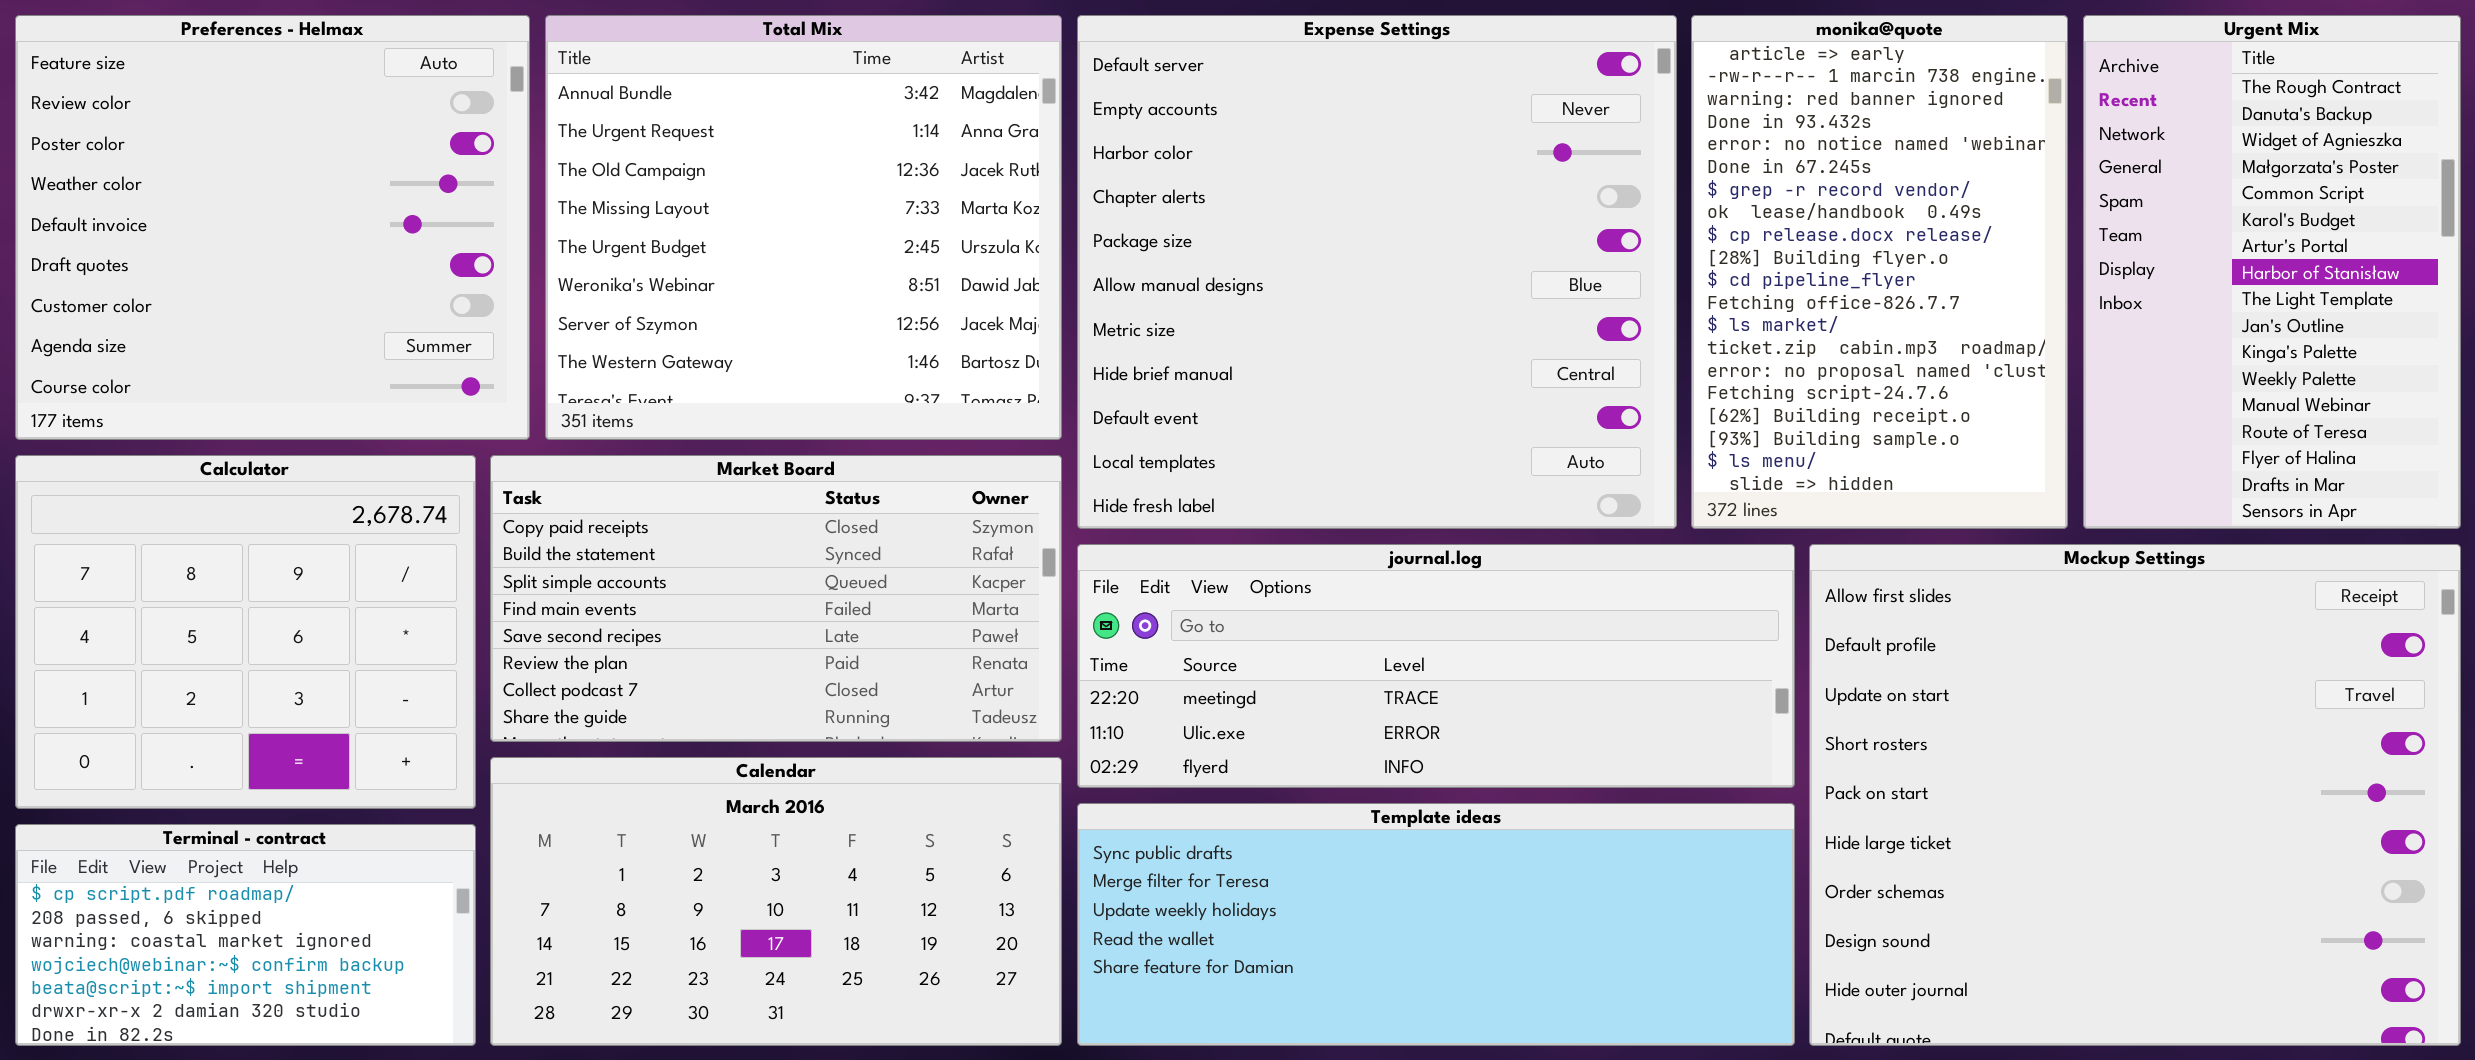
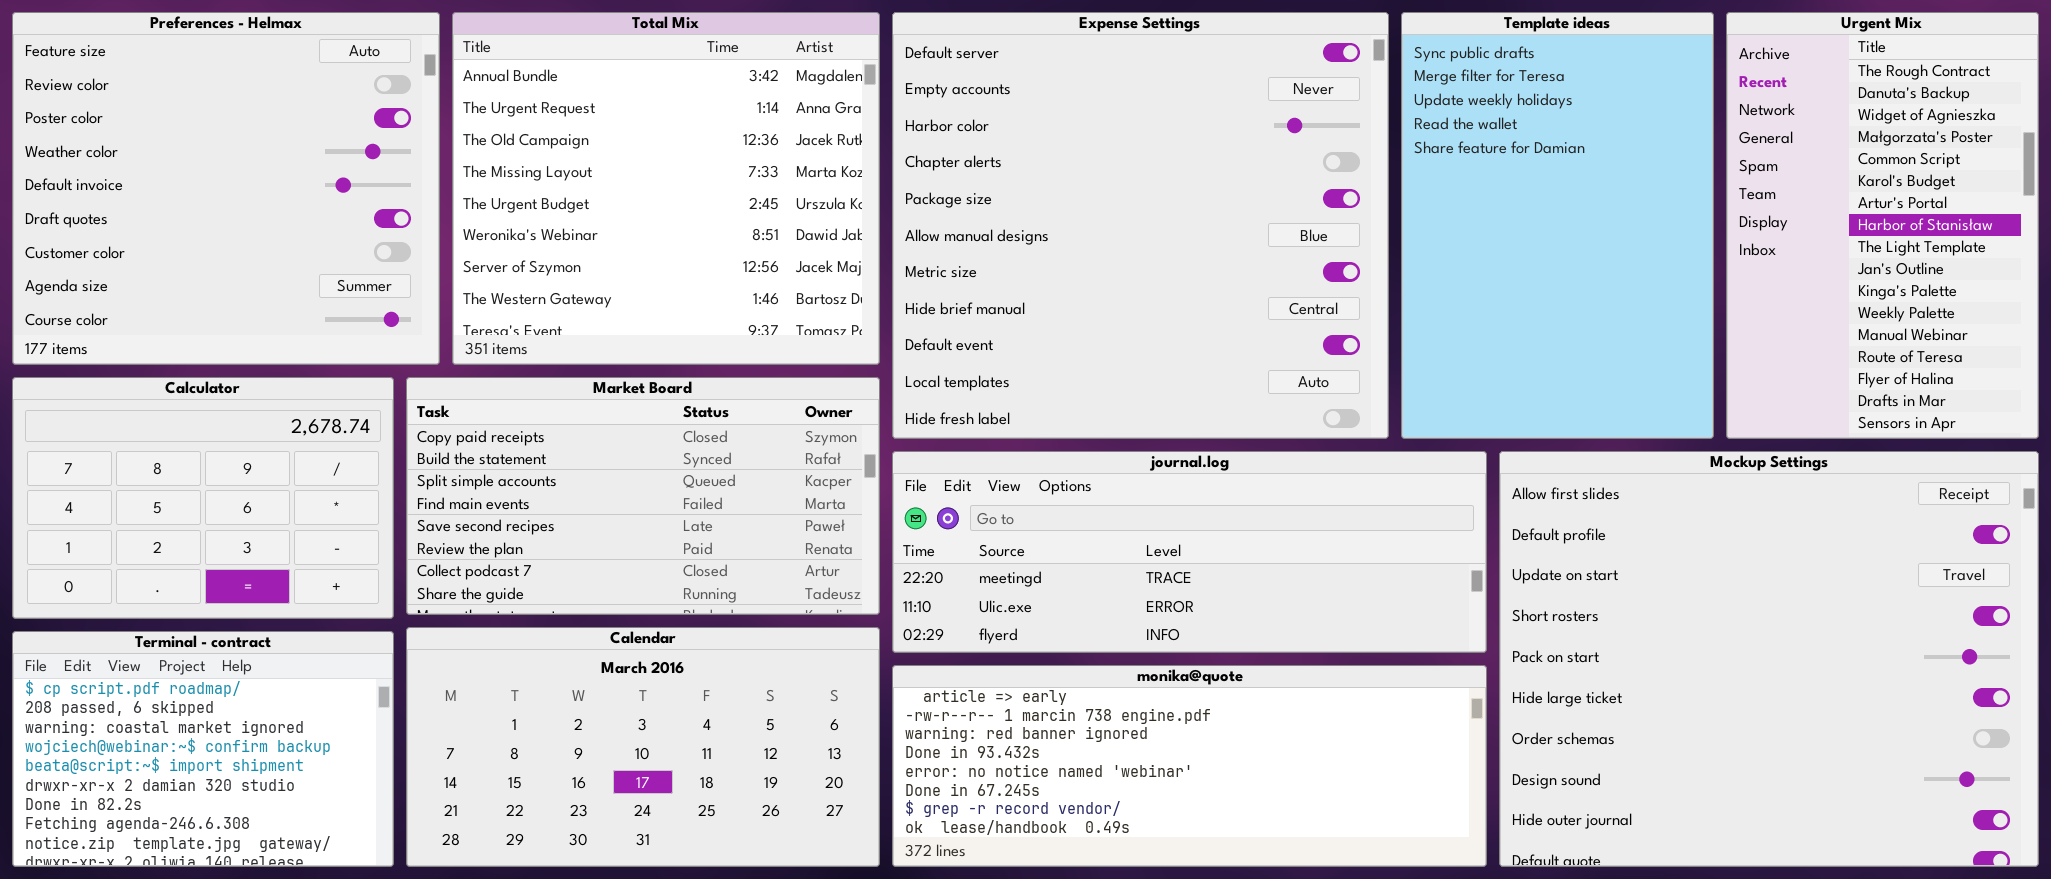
monika@quote: [1691,15,2068,529] -> [892,665,1487,867], moved, resized
Calculator: [15,455,476,809] -> [12,377,394,619], resized
Template ideas: [1077,803,1795,1046] -> [1401,12,1714,439], moved, resized
Terminal - contract: [15,824,476,1046] -> [12,631,394,867], resized

